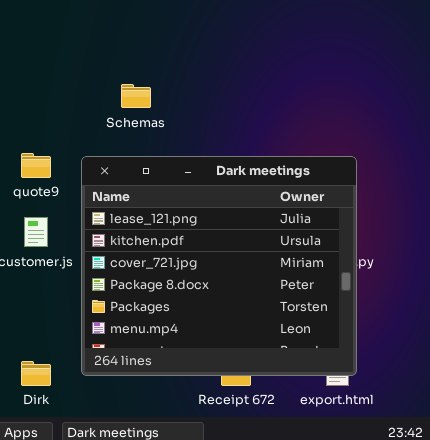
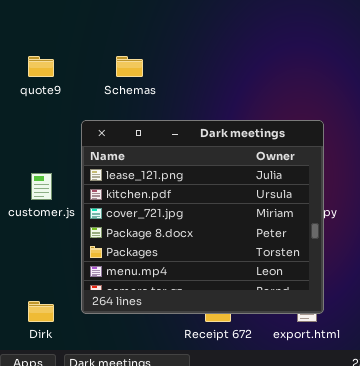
quote9: [21,153,51,178] -> [28,56,54,77], moved

